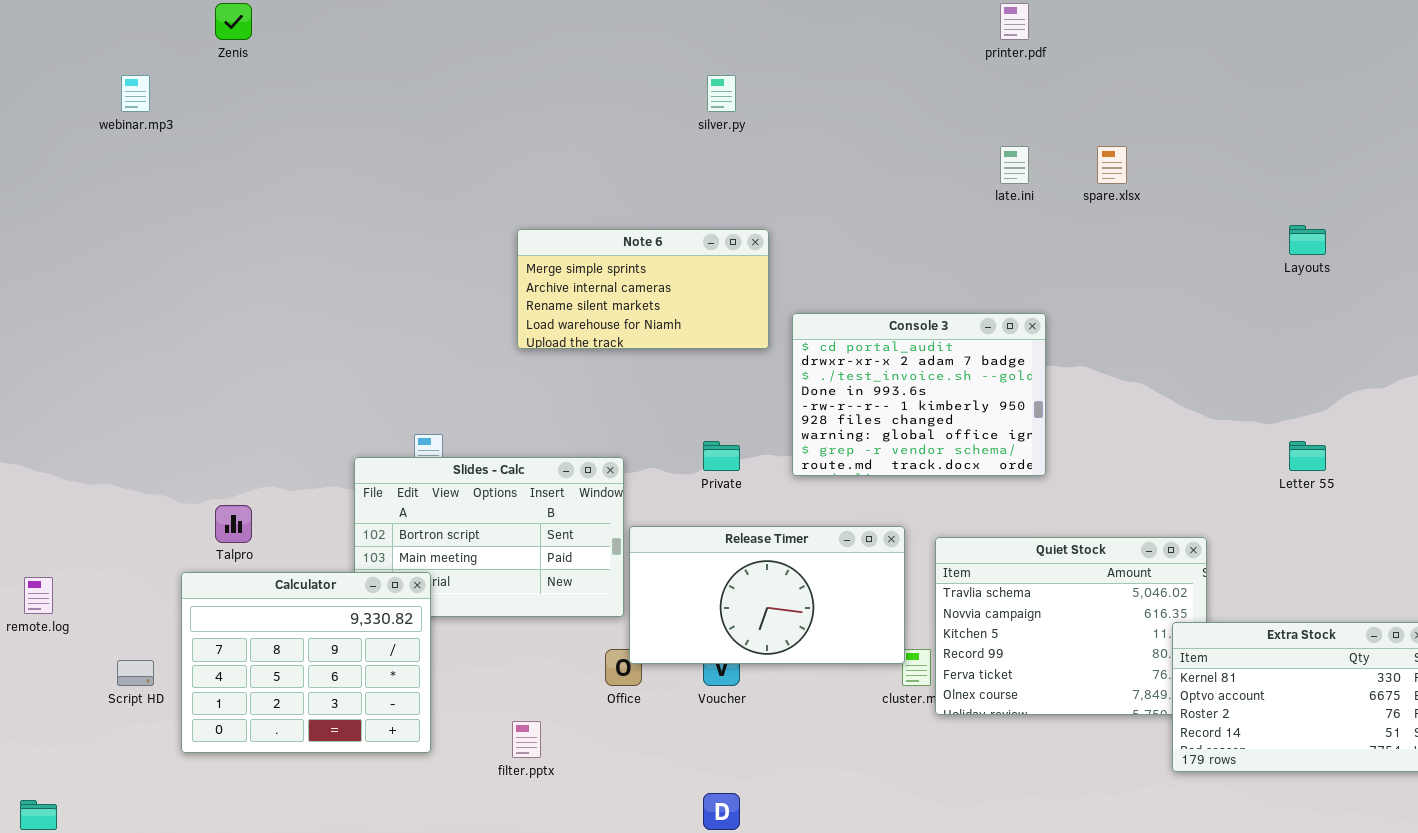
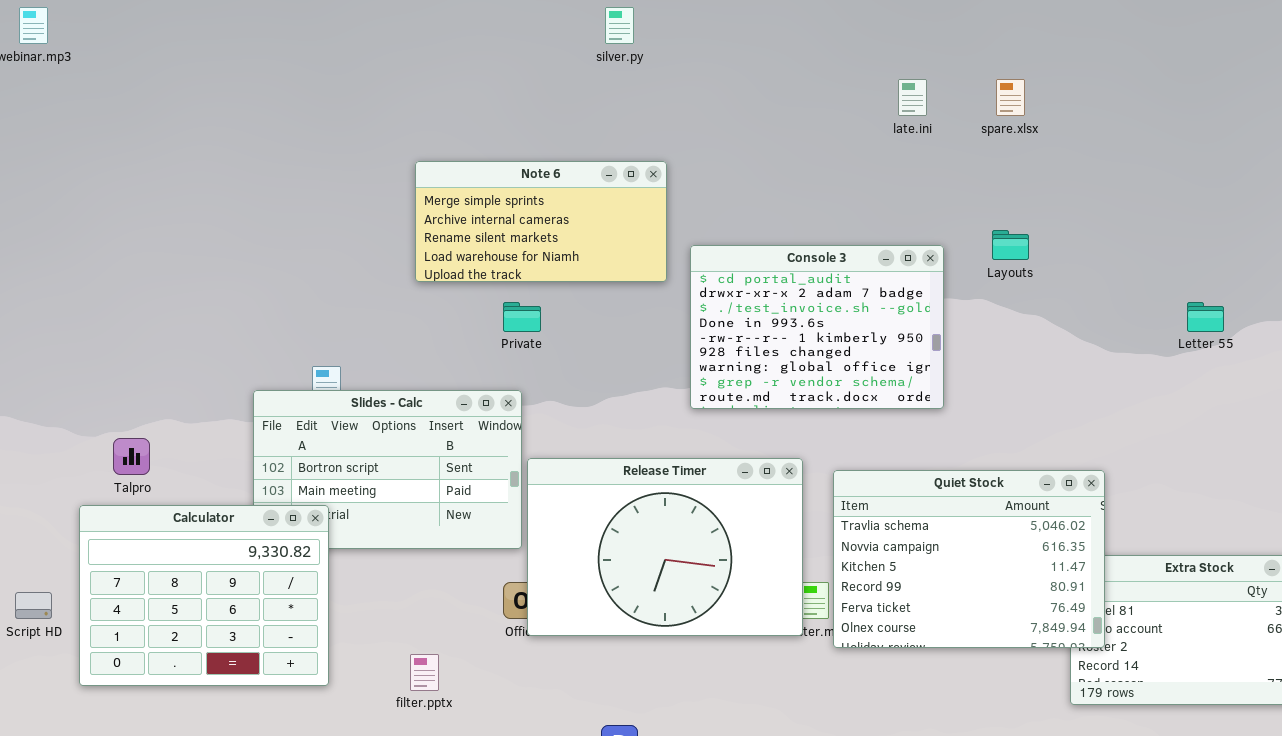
Layouts: [1289,225,1326,255] -> [992,230,1029,260], moved
Private: [703,441,740,471] -> [503,302,541,332], moved
Letter 55: [1289,441,1326,471] -> [1187,302,1224,332], moved
Release Timer: [629,526,905,664] -> [527,458,803,636], resized
Quiet Stock: [935,537,1207,715] -> [833,470,1105,648], raised

